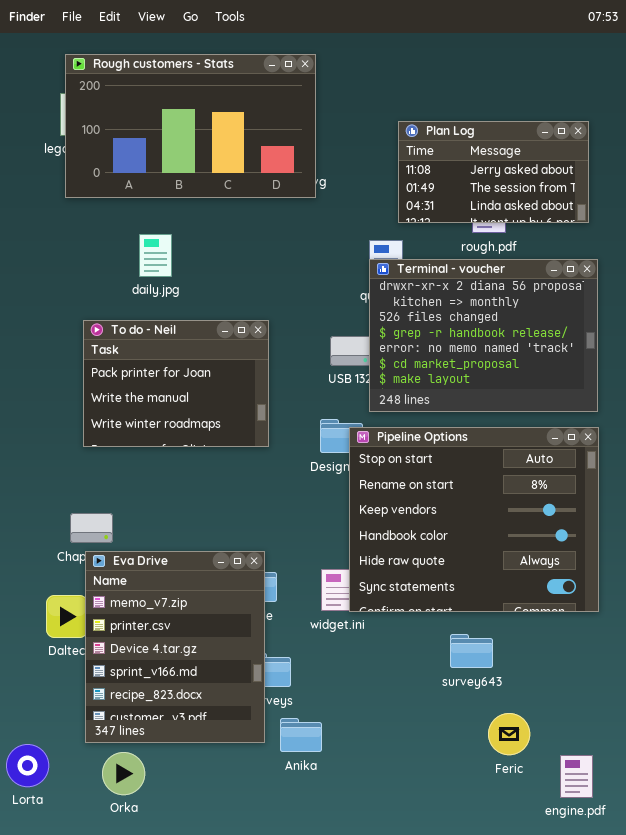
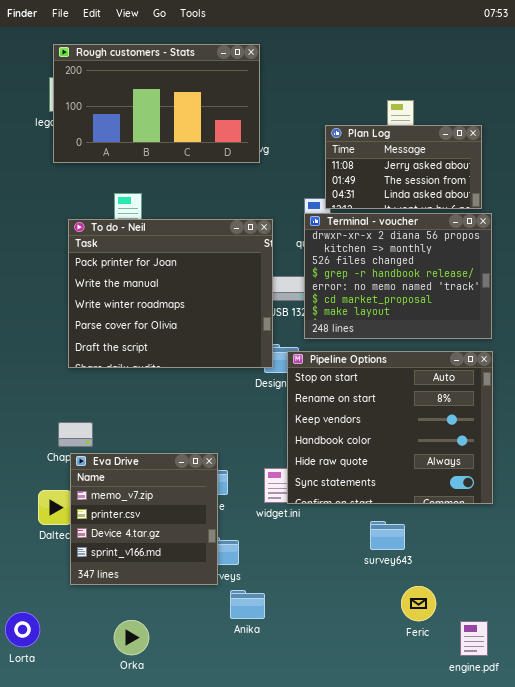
Plan Log: [398,121,589,223] -> [325,125,482,209], moved
To do - Neil: [83,320,269,447] -> [68,219,273,368], resized
Eva Drive: [85,551,265,743] -> [70,453,218,585], resized
Orka: [102,752,145,795] -> [114,620,149,655], moved

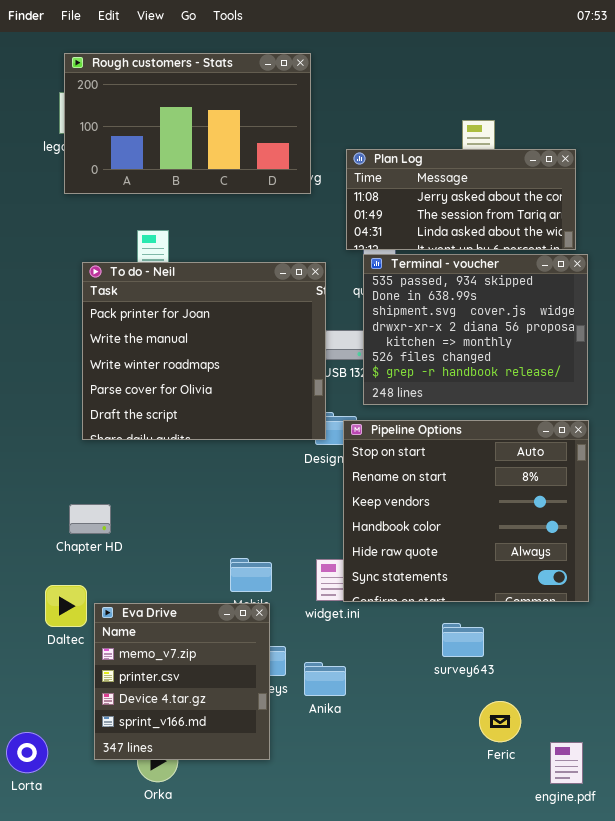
Plan Log: [325,125,482,209] -> [346,149,576,250], resized
Terminal - voucher: [304,213,492,339] -> [363,254,588,405], scrolled up 3 rows
Eva Drive: [70,453,218,585] -> [94,603,270,760], moved
Anika: [230,590,265,619] -> [304,662,346,696], moved

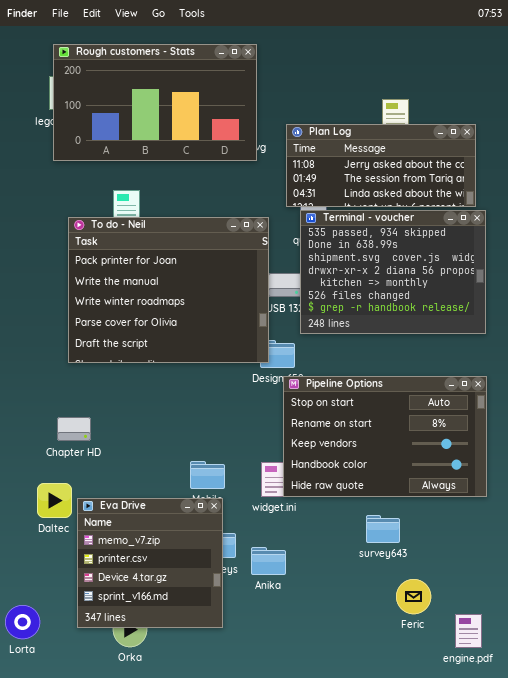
Pipeline Options: [343,420,589,602] -> [283,376,487,497], resized

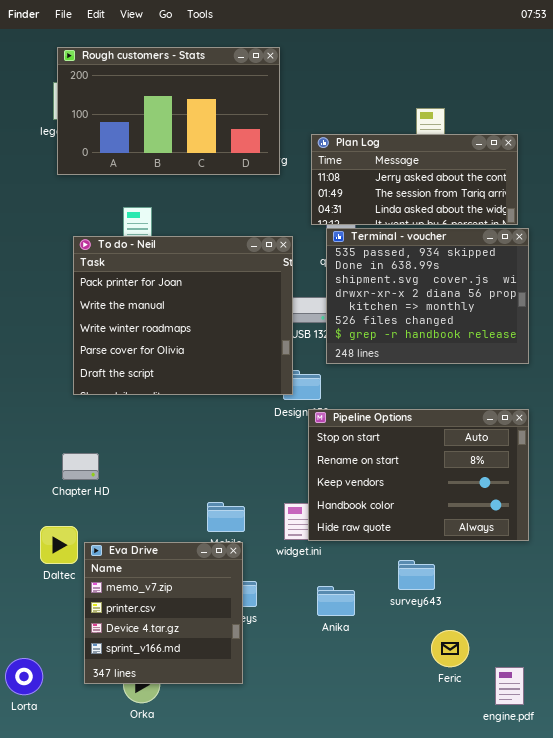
Anika: [251,547,286,575] -> [317,586,355,616], moved

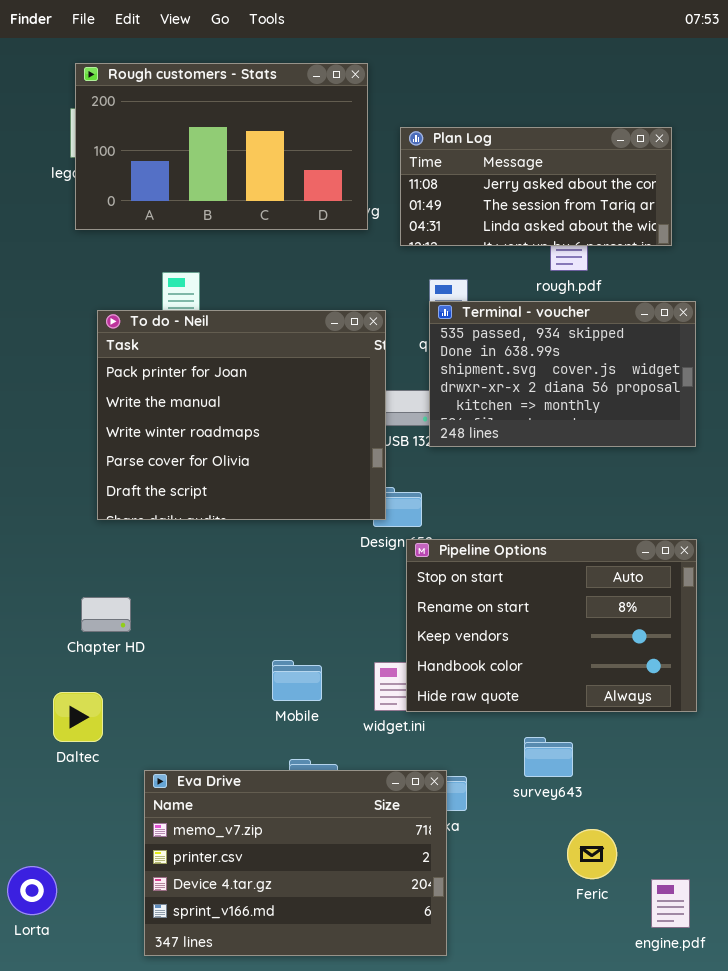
Plan Log: [311,134,518,225] -> [400,127,672,246], moved
Terminal - voucher: [326,228,529,364] -> [429,301,696,447], resized
Eva Drive: [84,542,243,684] -> [144,770,447,956], moved, resized

